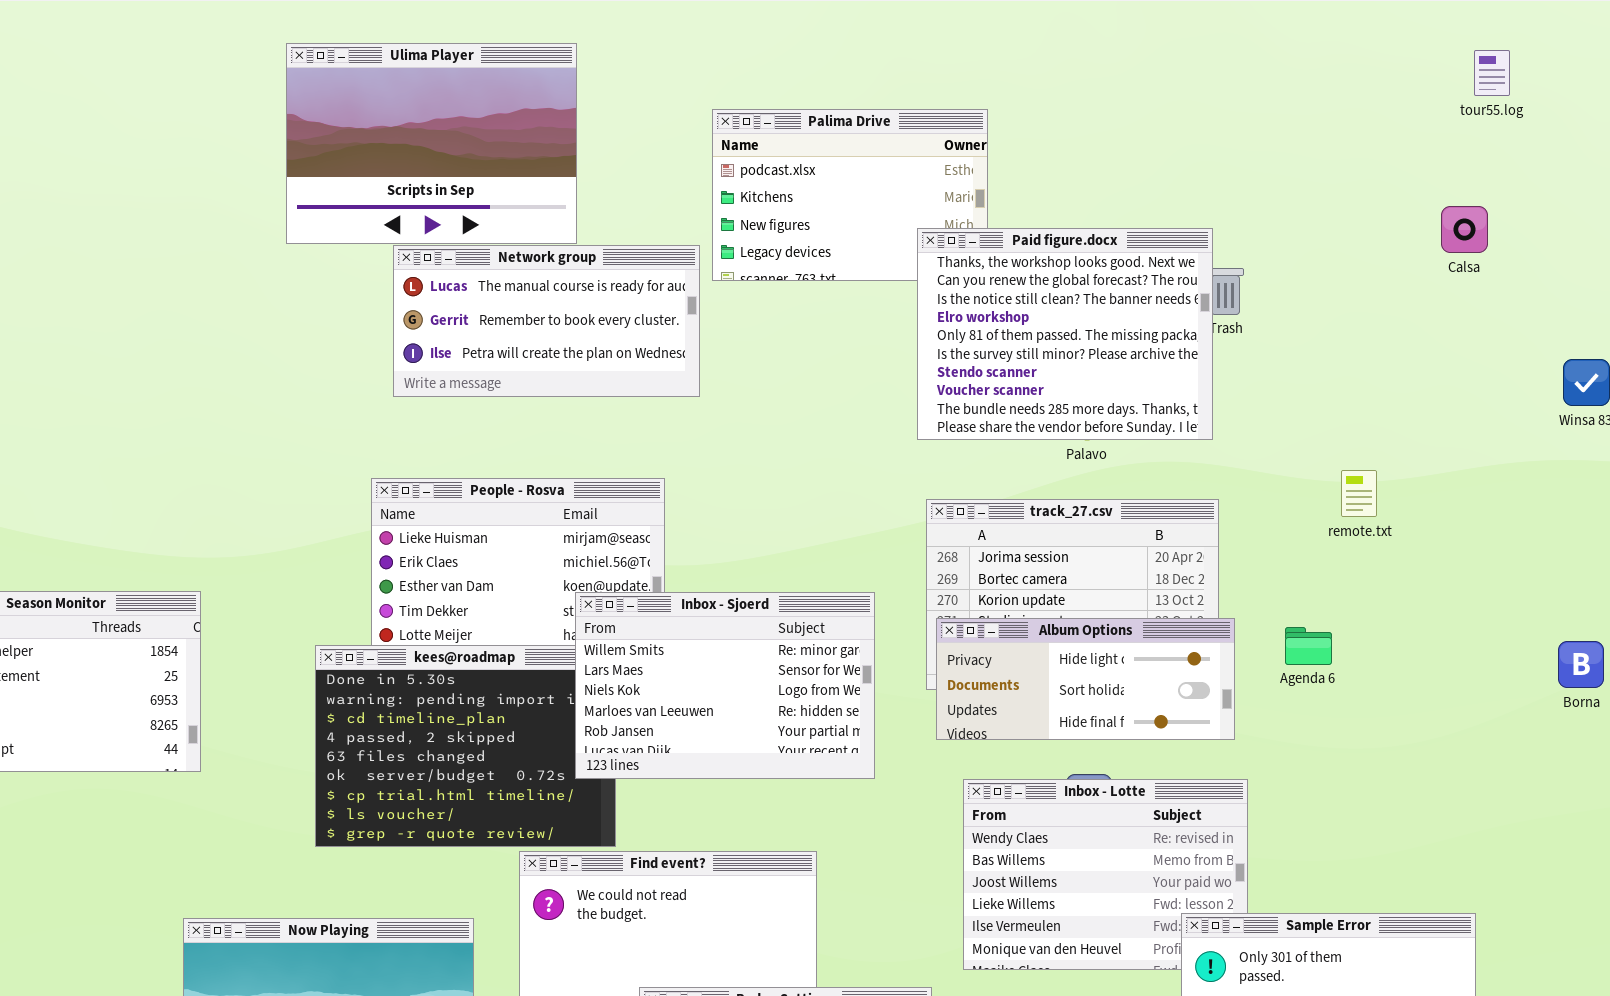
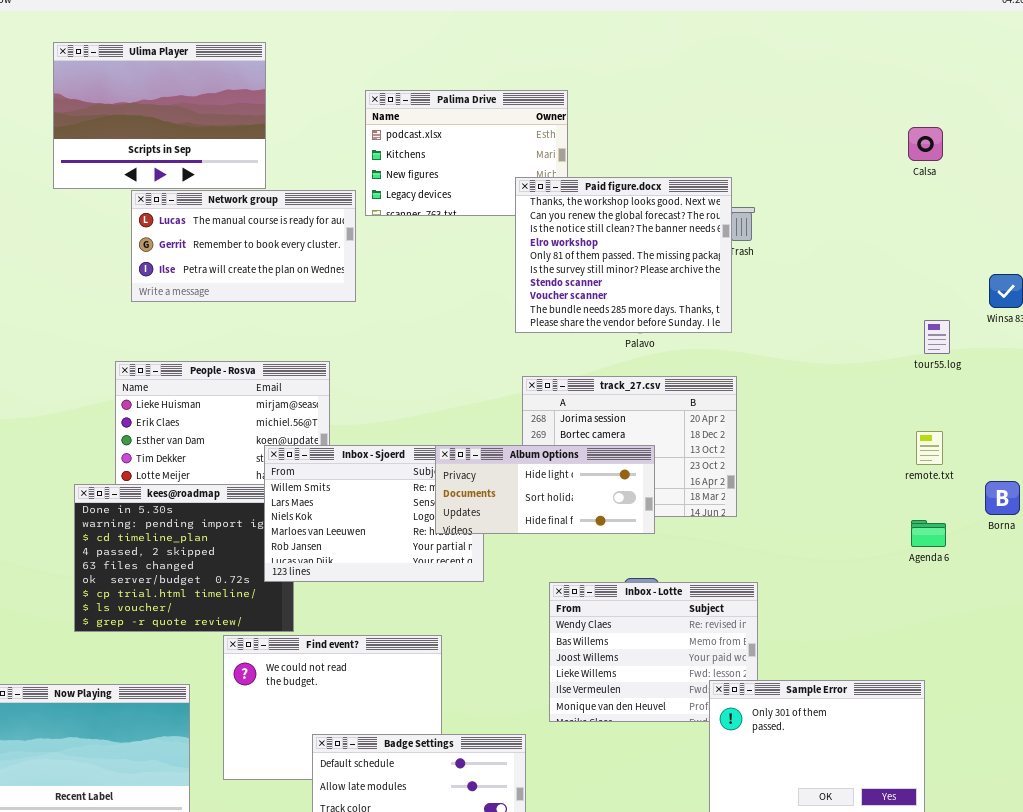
tour55.log: [1474,50,1510,96] -> [924,320,950,354], moved
Calsa: [1441,206,1488,253] -> [908,127,943,161], moved
remote.txt: [1341,470,1377,517] -> [916,431,943,465], moved
Album Options: [936,618,1235,740] -> [435,445,655,534], moved
Agenda 6: [1285,627,1332,665] -> [911,520,946,547], moved

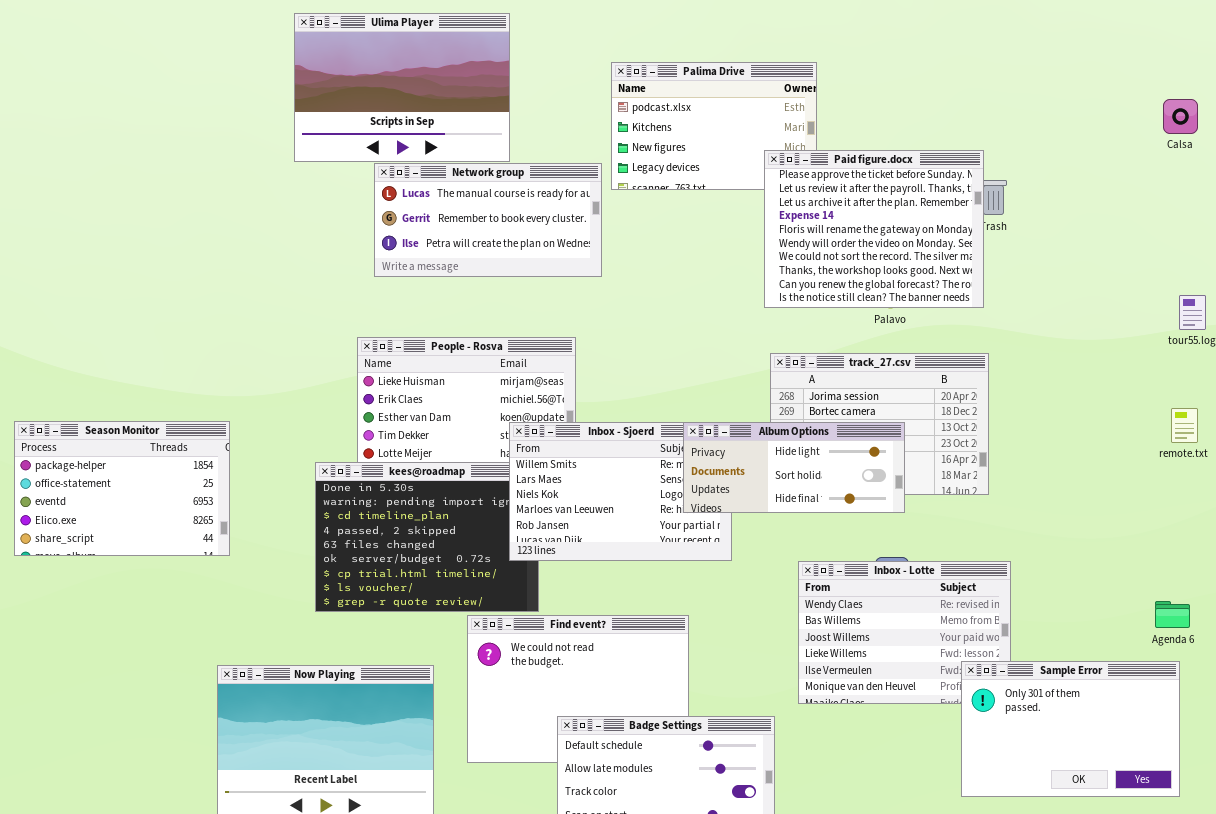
Paid figure.docx: [515,177,732,333] -> [764,150,984,308], scrolled up 7 rows
Agenda 6: [911,520,946,547] -> [1155,601,1190,628], moved

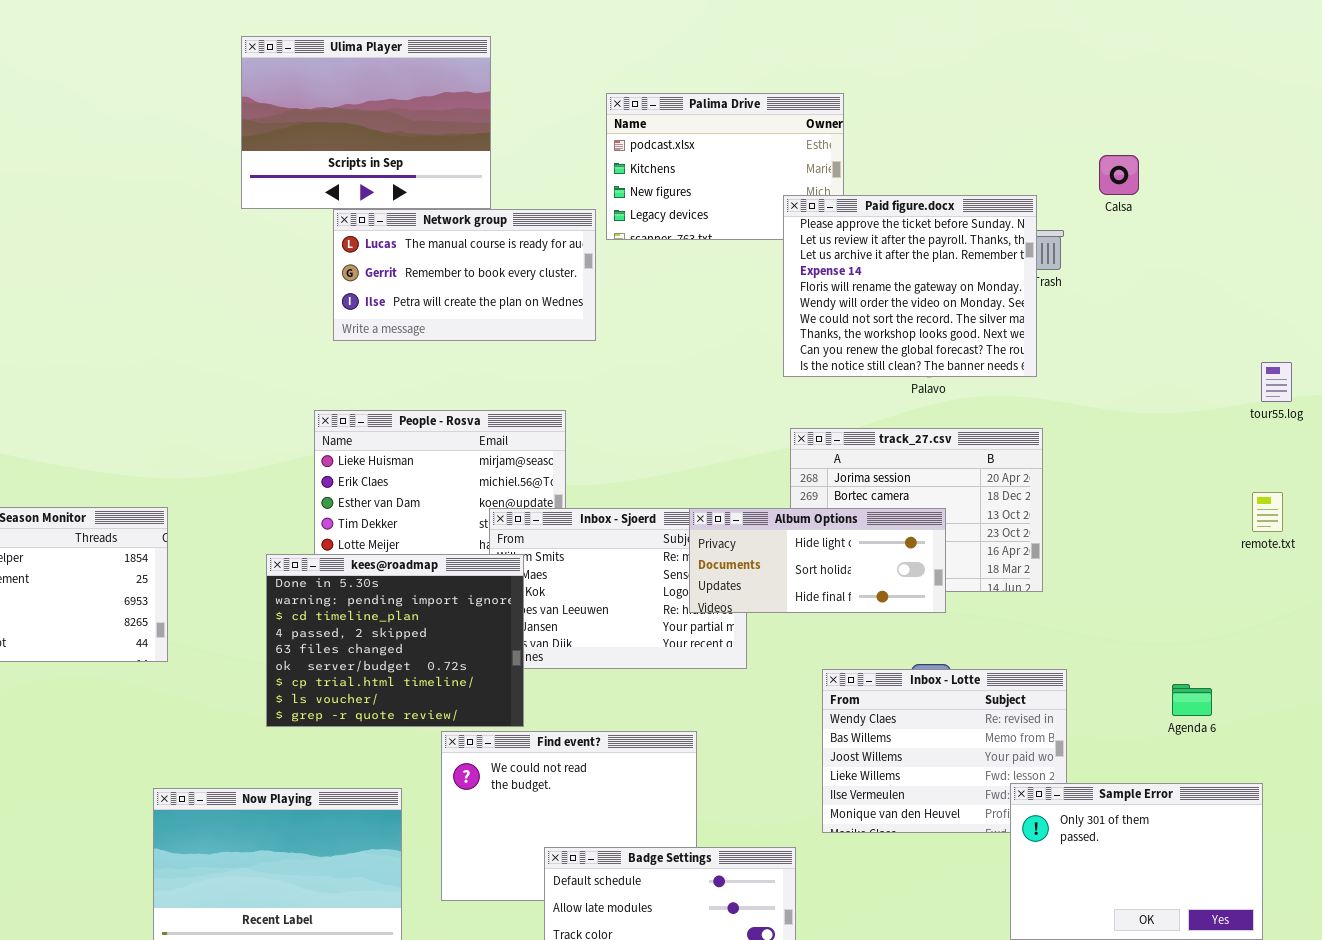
Calsa: [1163,99,1198,134] -> [1099,155,1139,195], moved
kees@roadmap: [315,462,539,612] -> [266,554,524,727], raised
Agenda 6: [1155,601,1190,628] -> [1172,684,1212,716], moved

